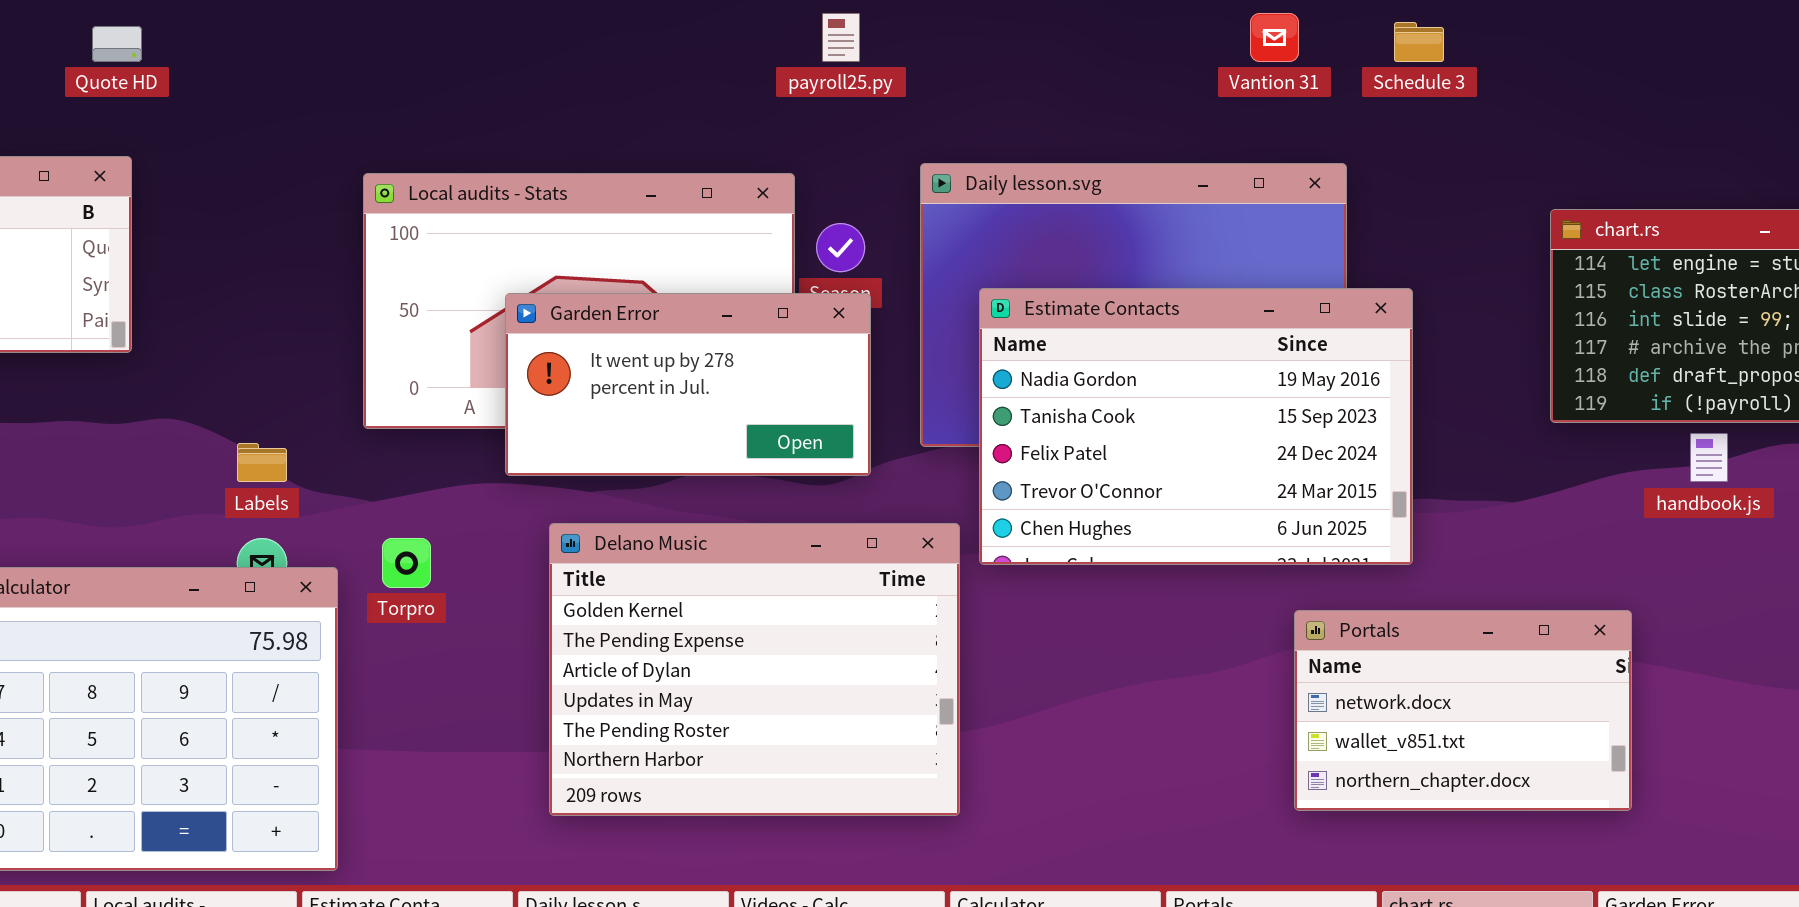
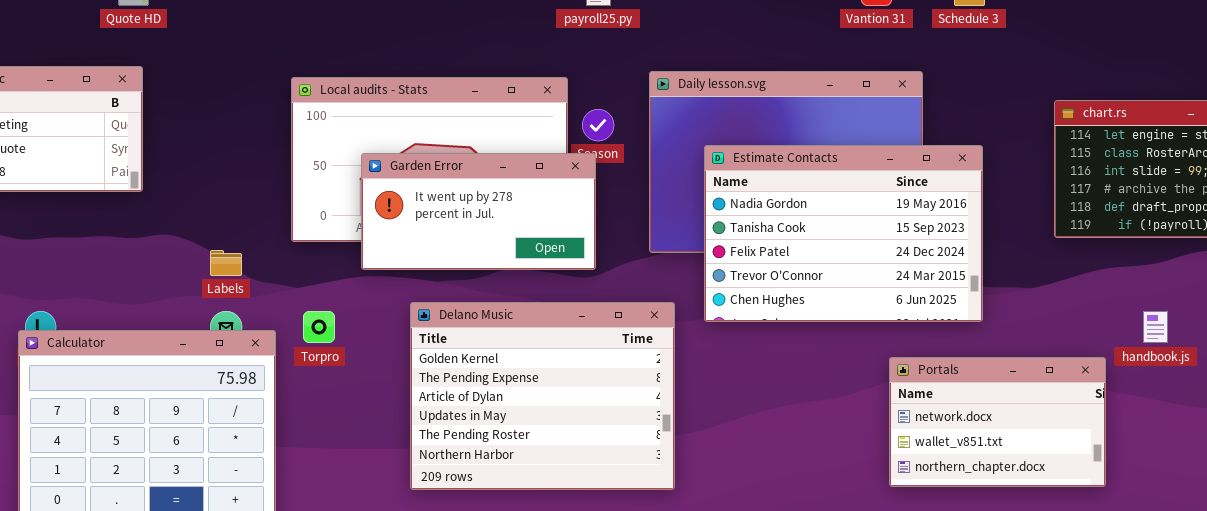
Estimate Contacts: [979,288,1413,565] -> [704,145,983,322], moved
Garden Error: [505,293,871,476] -> [361,153,596,270], moved
handbook.js: [1690,433,1728,482] -> [1143,311,1168,343], moved

